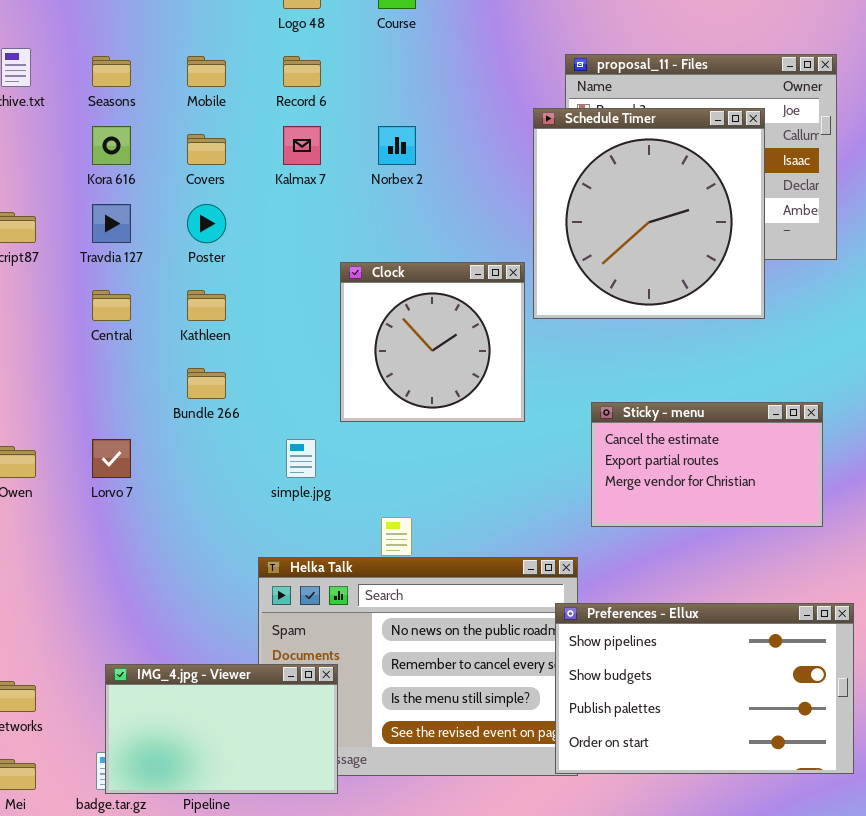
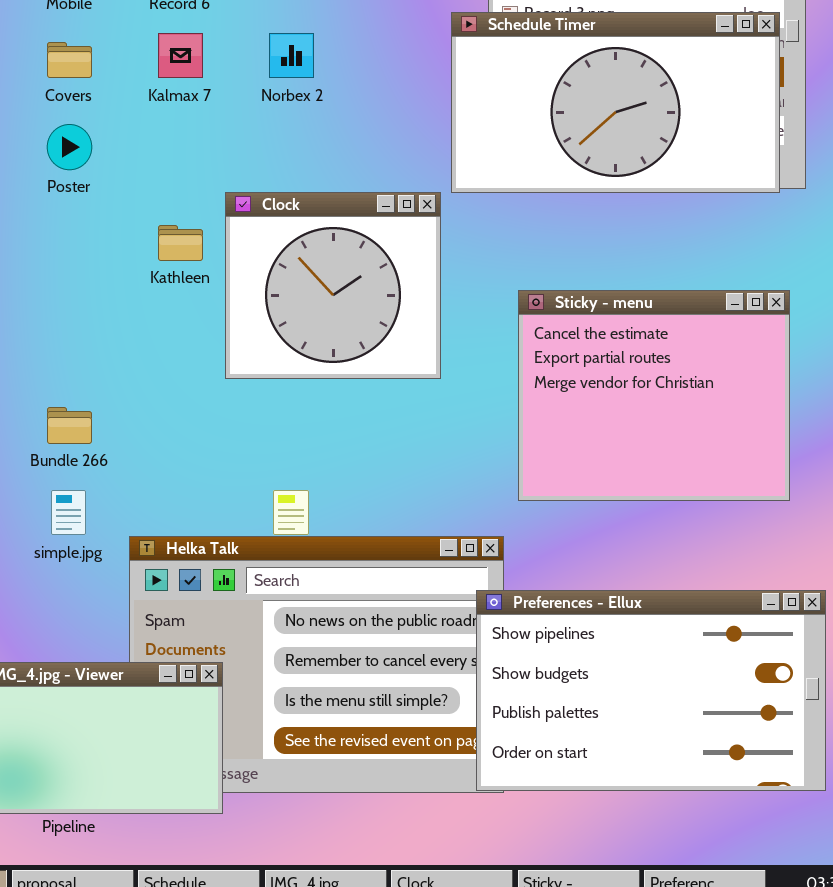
Schedule Timer: [533,108,765,319] -> [451,12,780,193], resized
Kathleen: [187,290,226,321] -> [158,225,203,261], moved
Bundle 266: [187,368,226,399] -> [47,407,92,444], moved
Sticky - menu: [591,402,823,527] -> [518,290,790,501], resized
simple.jpg: [286,439,316,478] -> [51,490,86,535], moved

